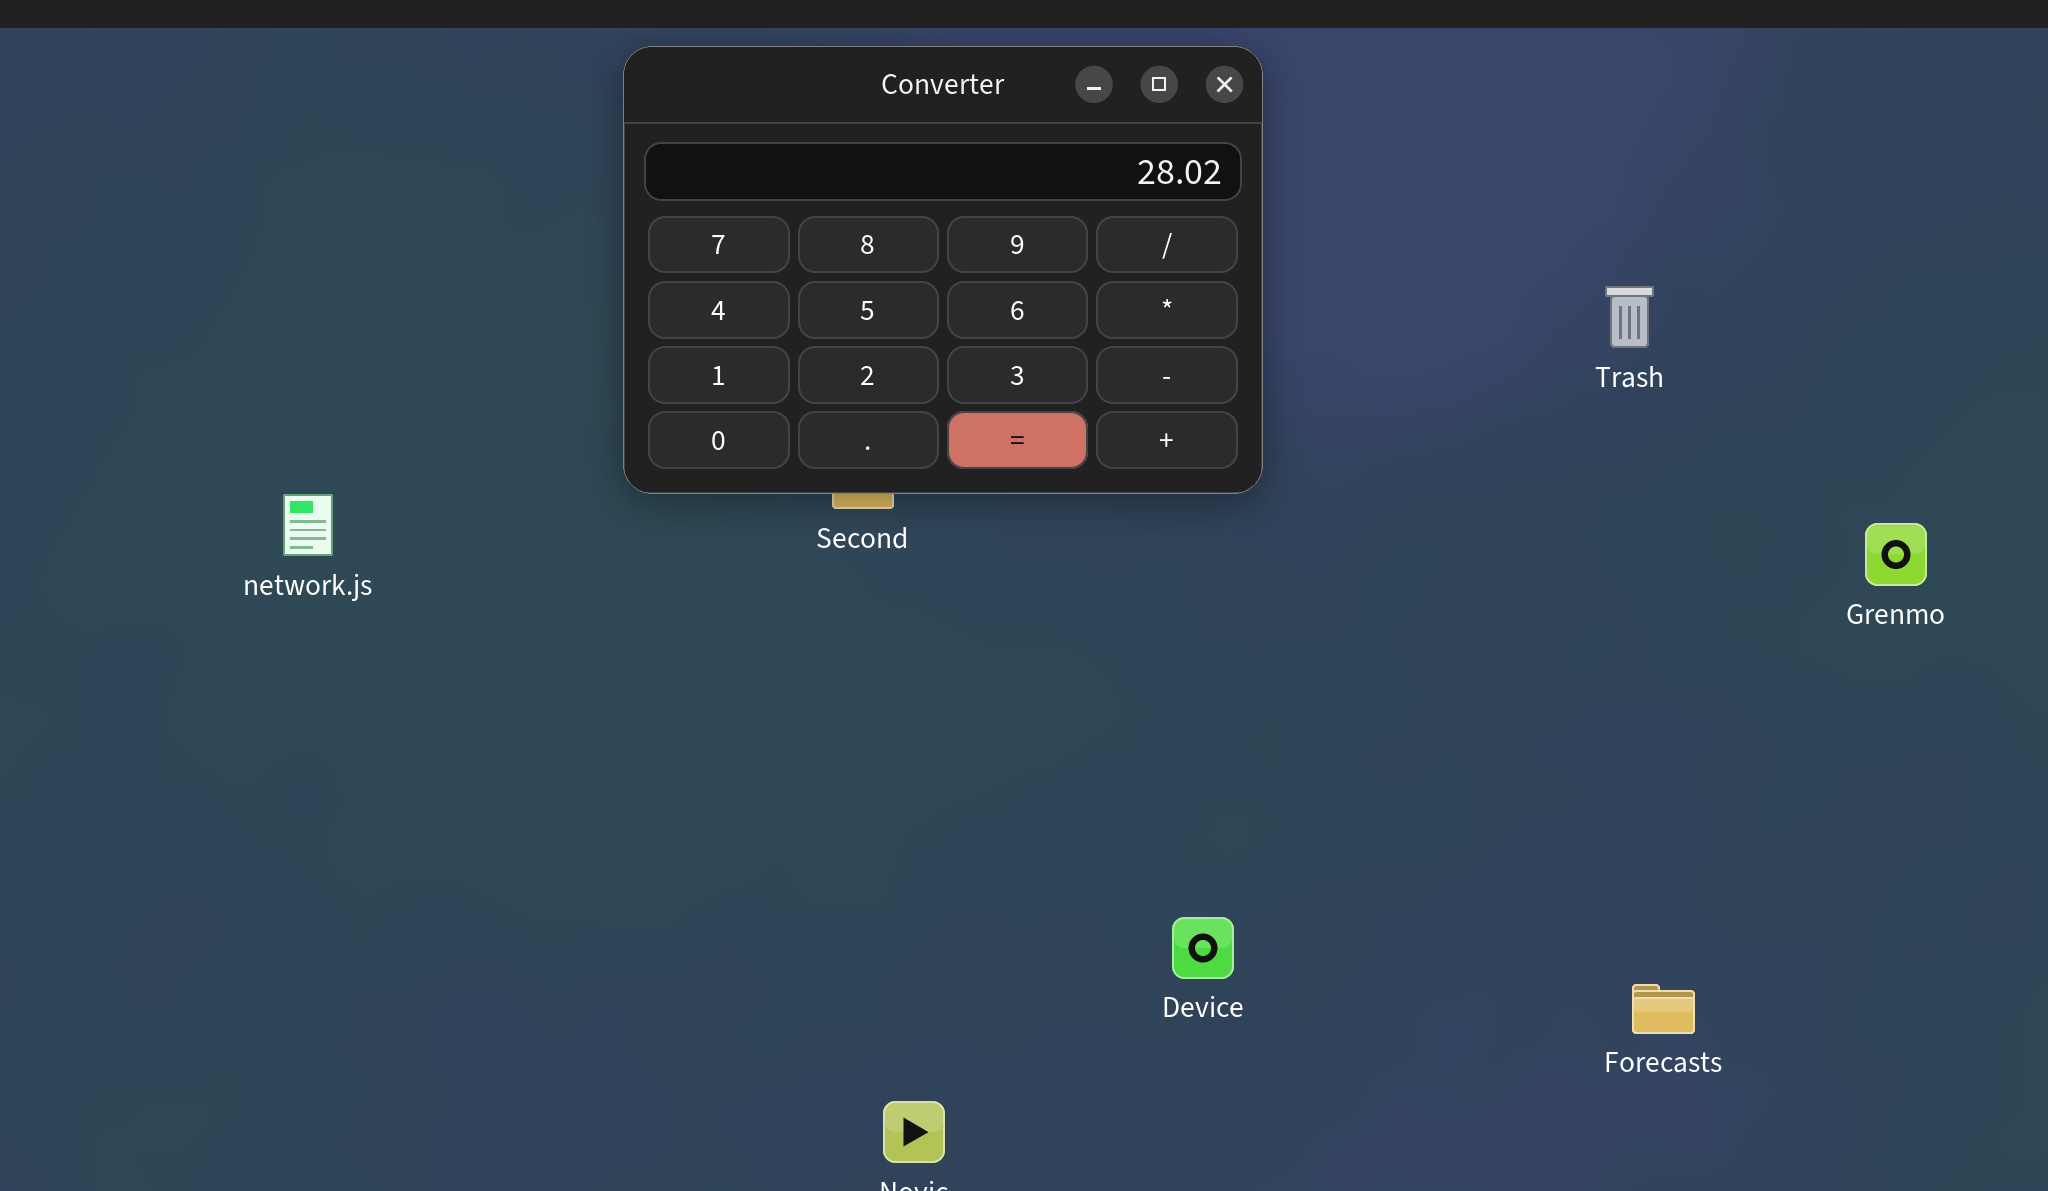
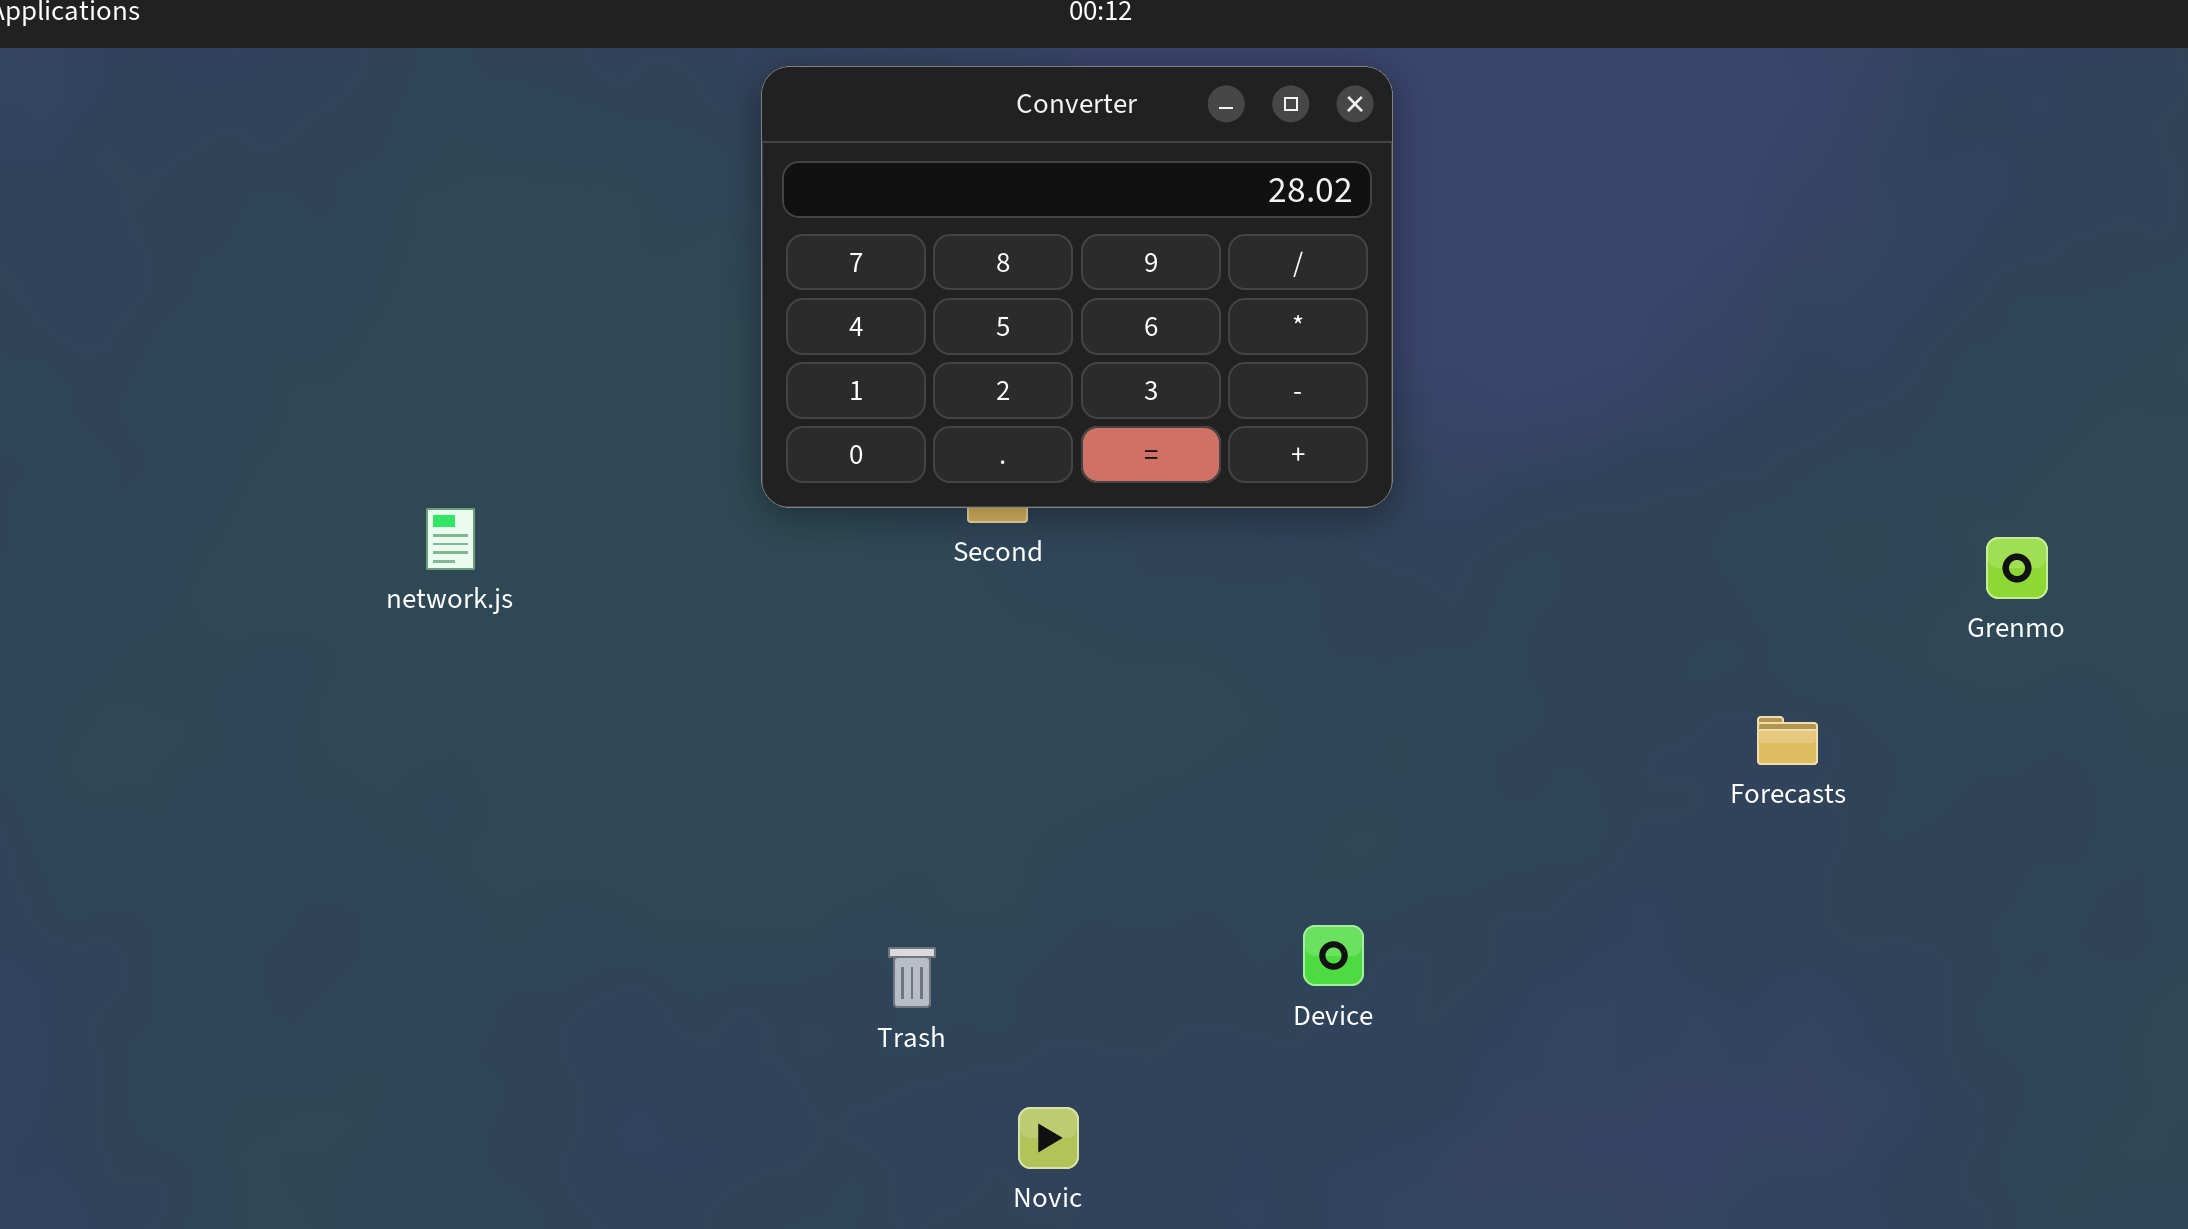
Trash: [1605,286,1654,348] -> [888,947,936,1008], moved
Forecasts: [1632,984,1695,1034] -> [1757,716,1818,765], moved

